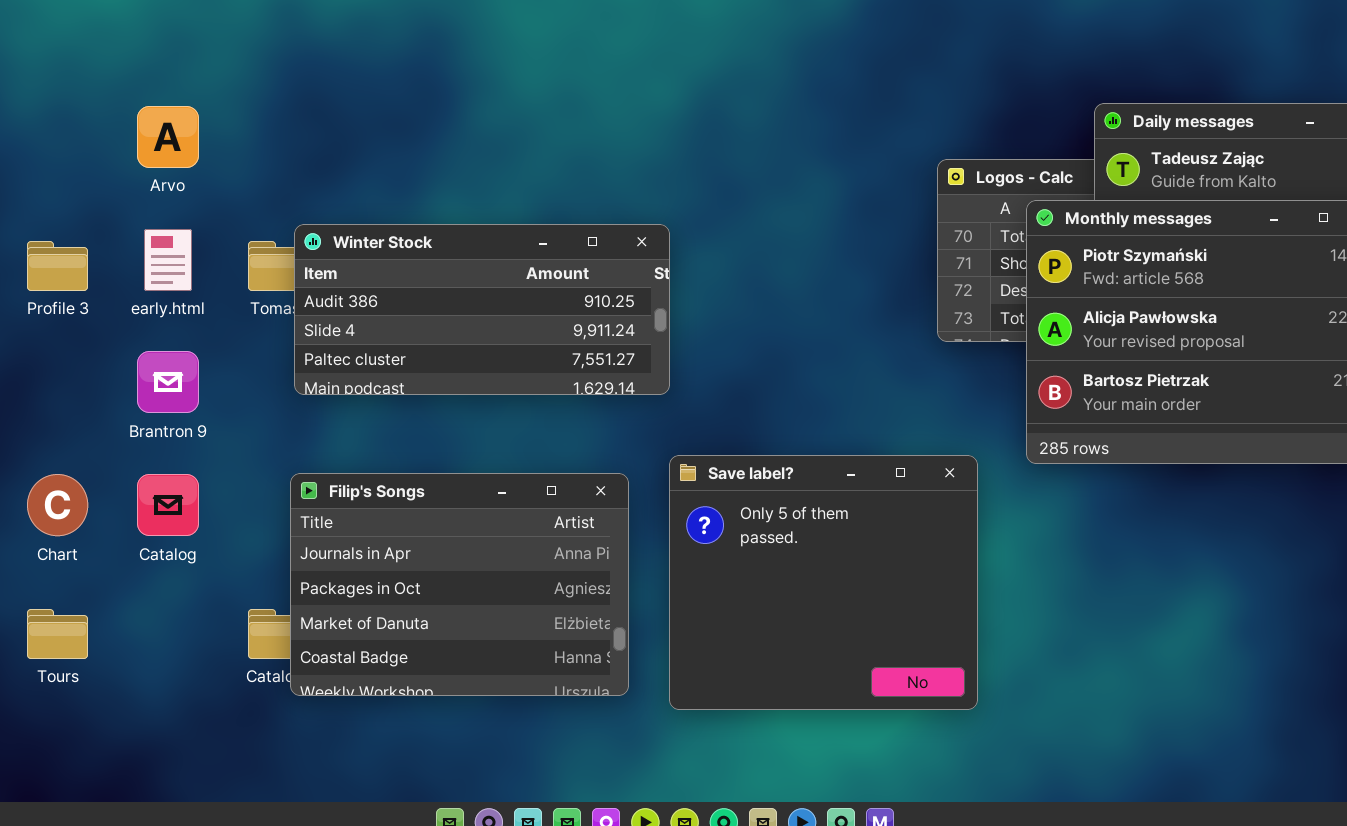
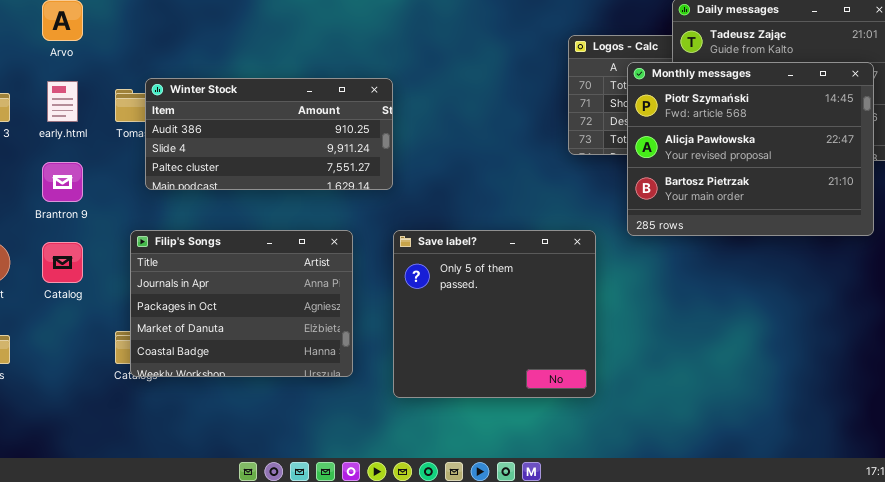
Filip's Songs: [290,473,629,696] -> [130,230,353,377], moved

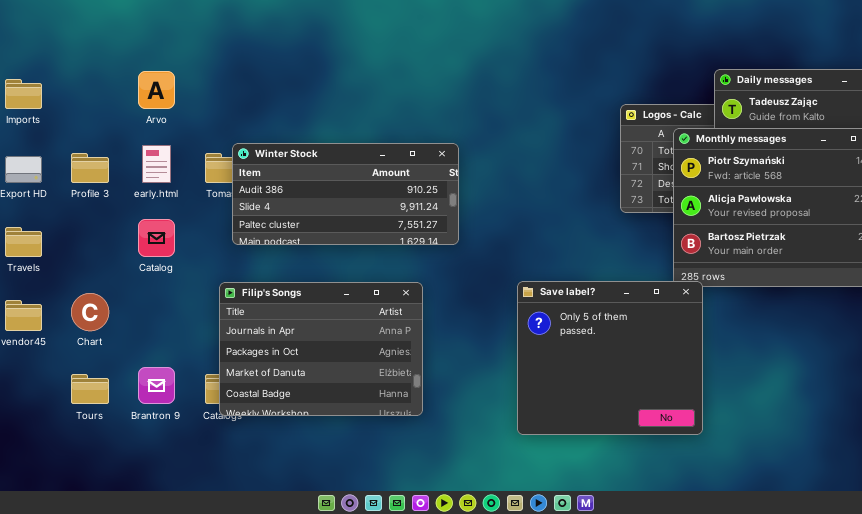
Brantron 9: [42,162,83,202] -> [138,367,175,404], moved
Save label?: [393,230,596,398] -> [517,281,703,435], moved
Catalog: [42,242,83,283] -> [138,219,175,257], moved

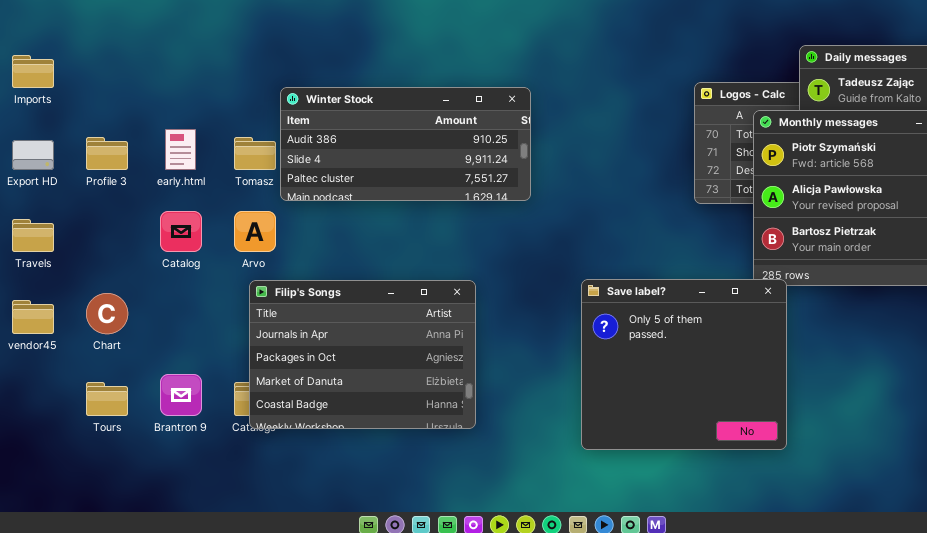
Arvo: [138,71,175,109] -> [234,211,276,252], moved
Winter Stock: [232,143,459,245] -> [280,87,531,201], moved

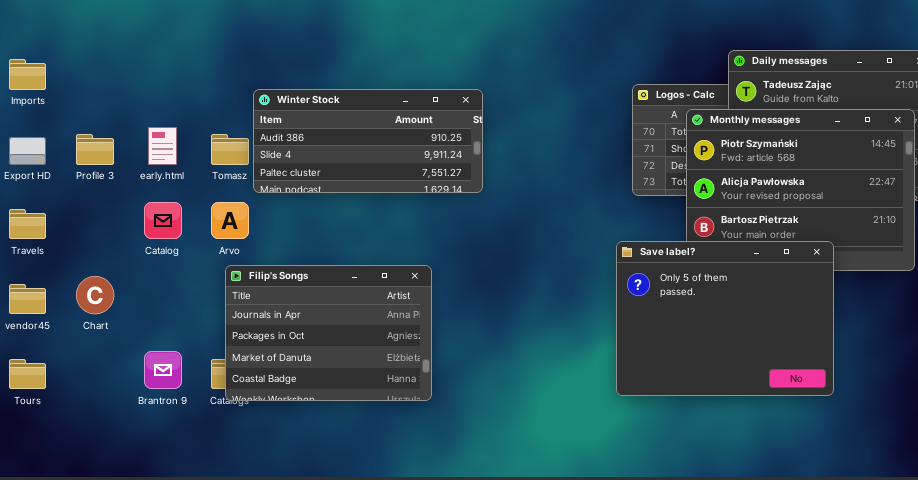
Save label?: [581,279,787,450] -> [616,241,834,396], moved, resized
Tours: [86,382,128,416] -> [9,359,46,389], moved

